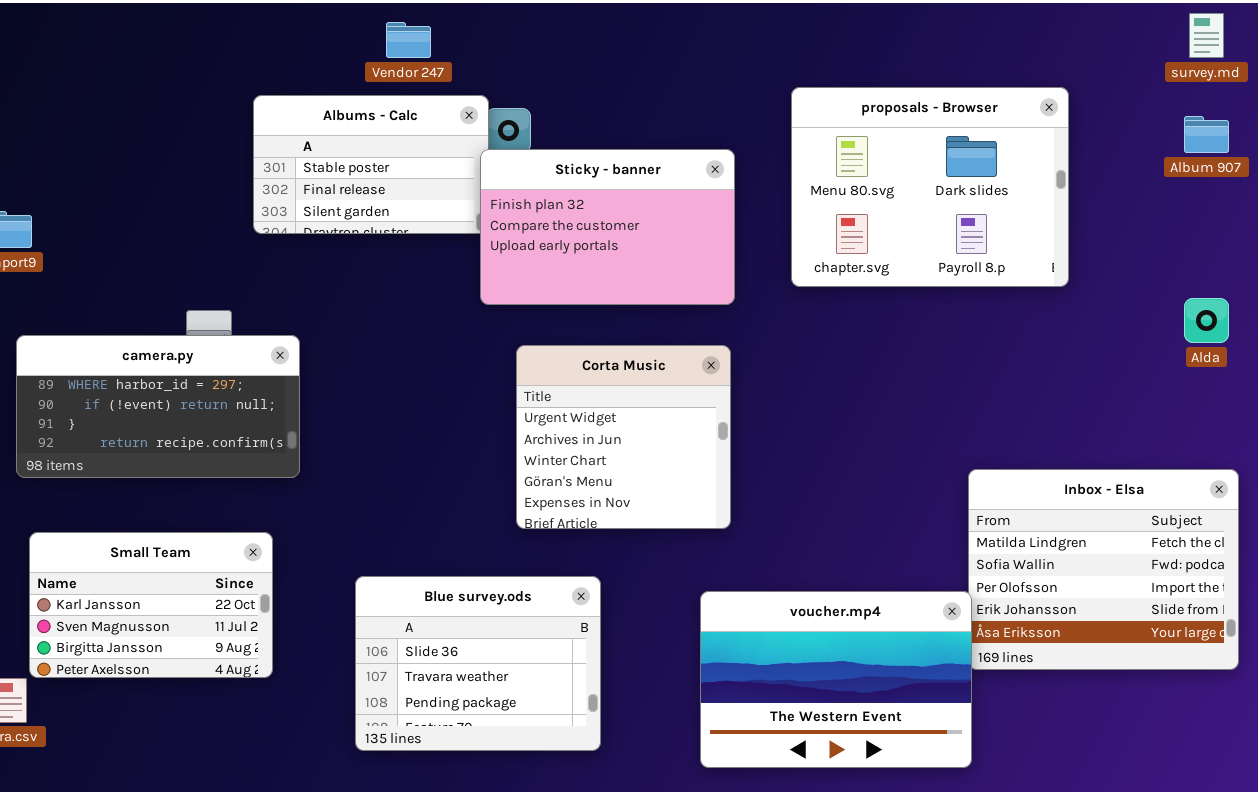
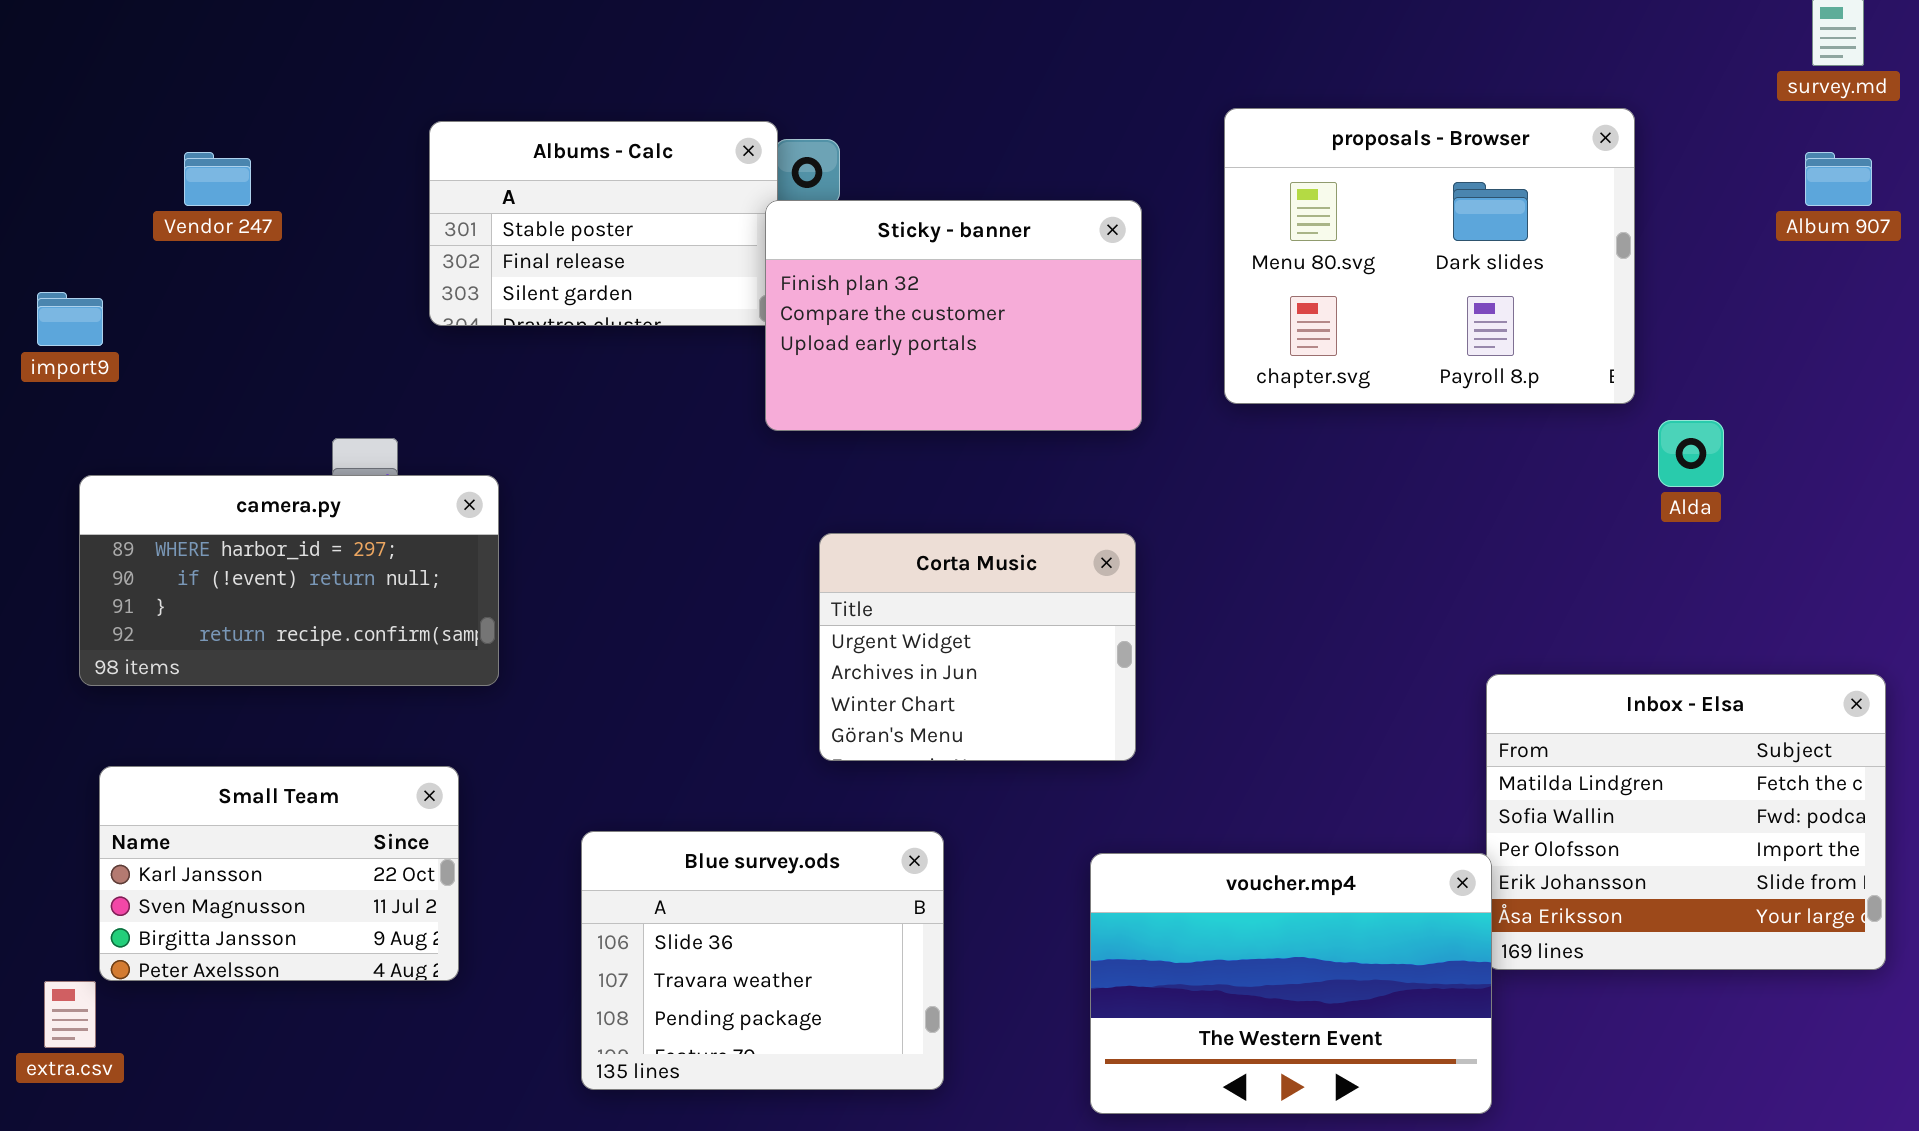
Vendor 247: [386,22,431,58] -> [184,152,251,206], moved
Alda: [1184,298,1229,343] -> [1658,420,1724,487], moved
Corta Music: [516,345,731,529] -> [819,533,1136,761], resized

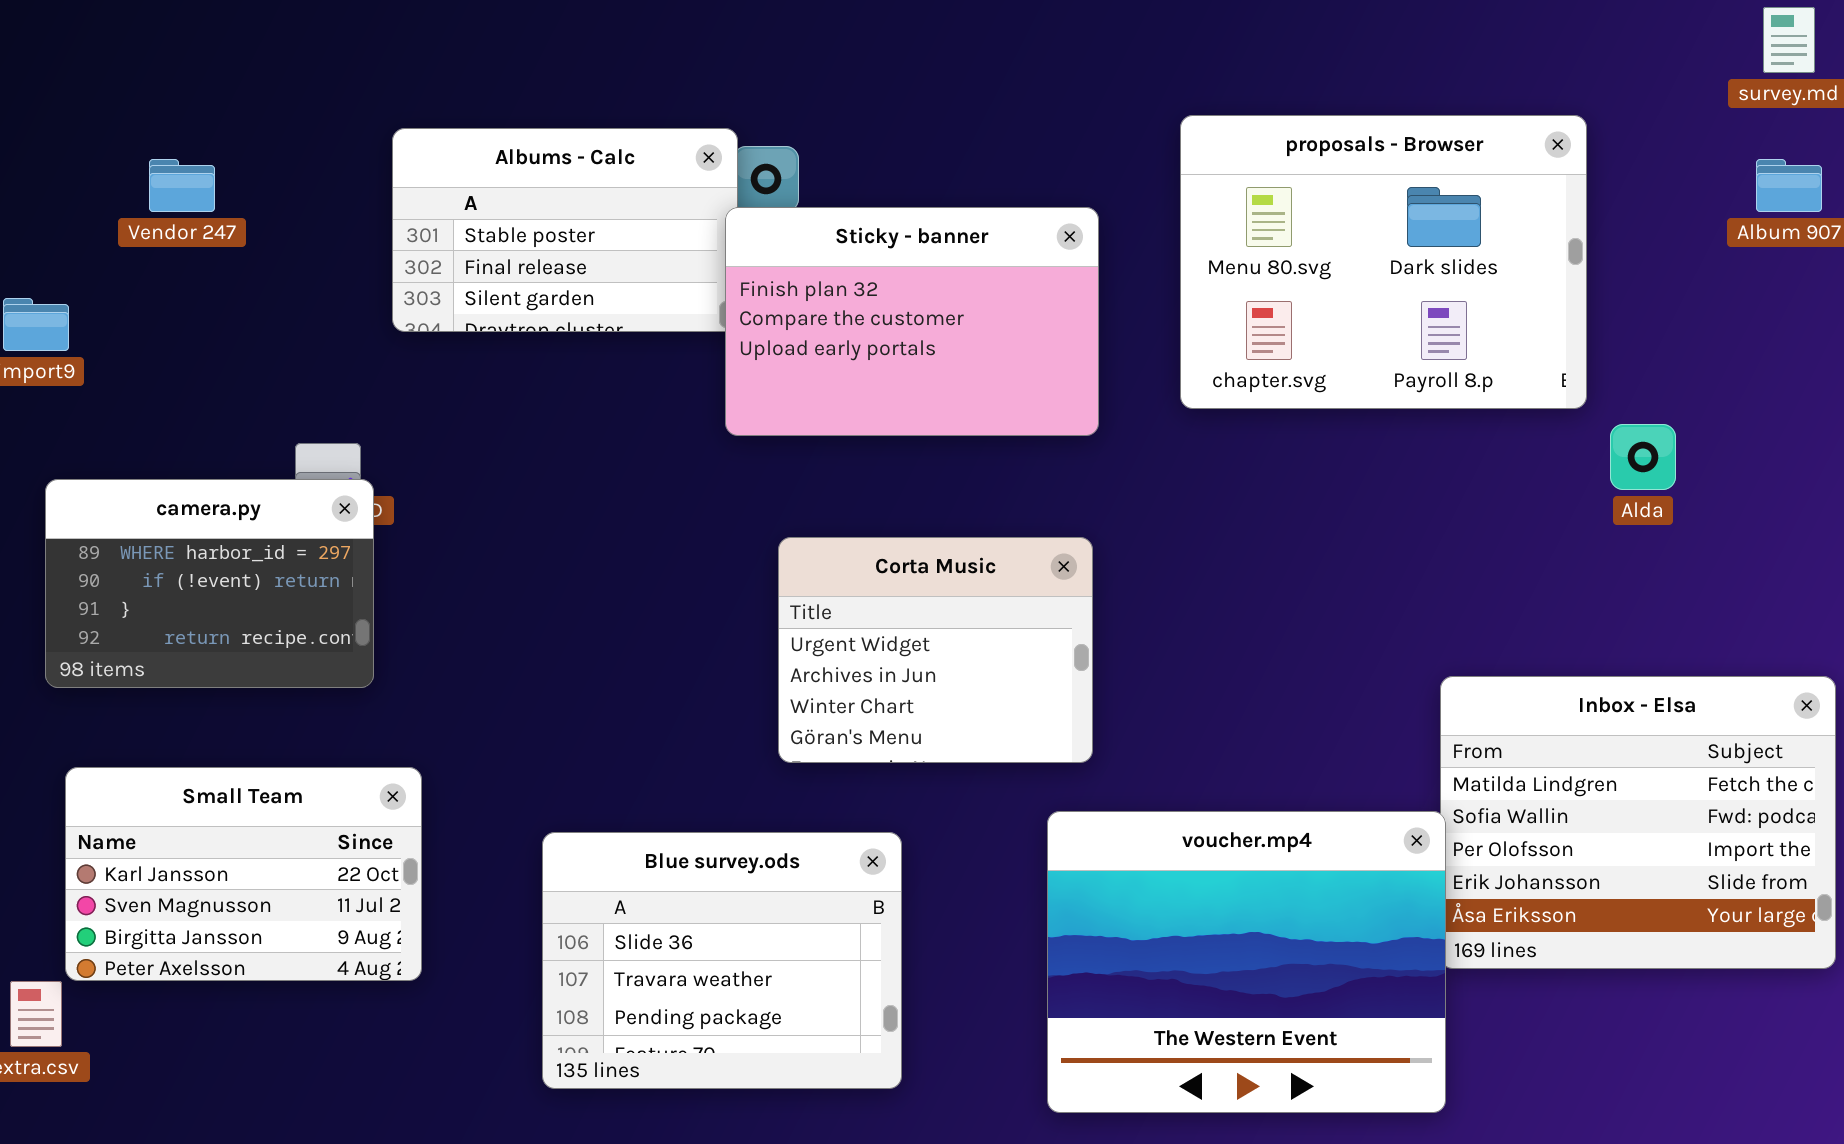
camera.py: [79,475,499,686] -> [45,479,374,688], resized
voucher.mp4: [1090,853,1492,1114] -> [1047,811,1446,1113], resized

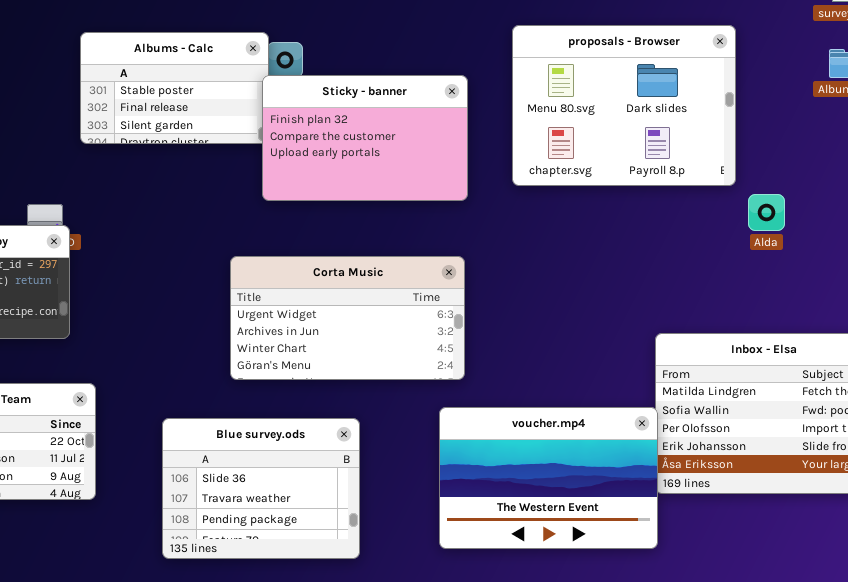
Corta Music: [778,537,1093,763] -> [230,256,465,380], resized
voucher.mp4: [1047,811,1446,1113] -> [439,407,658,549], resized

